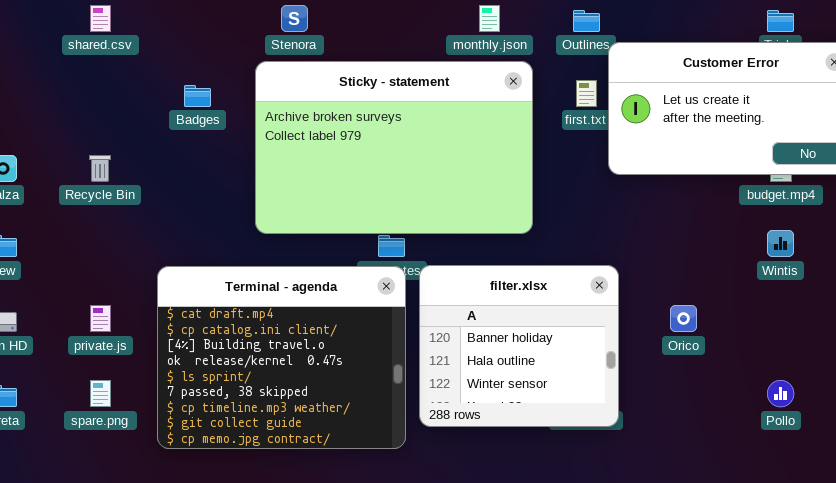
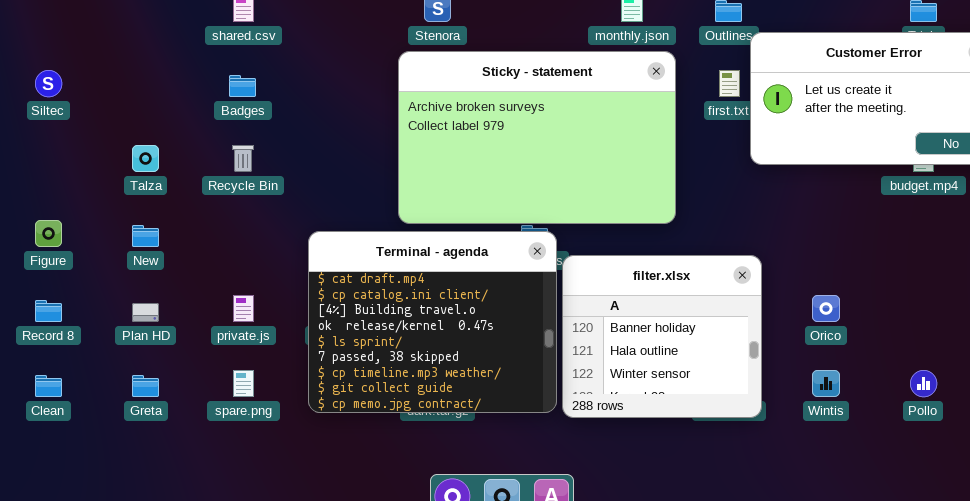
Badges: [184,85,211,107] -> [229,75,256,97], moved
Wintis: [767,230,794,257] -> [812,370,840,397], moved
Terminal - agenda: [157,266,406,449] -> [308,231,557,413], moved

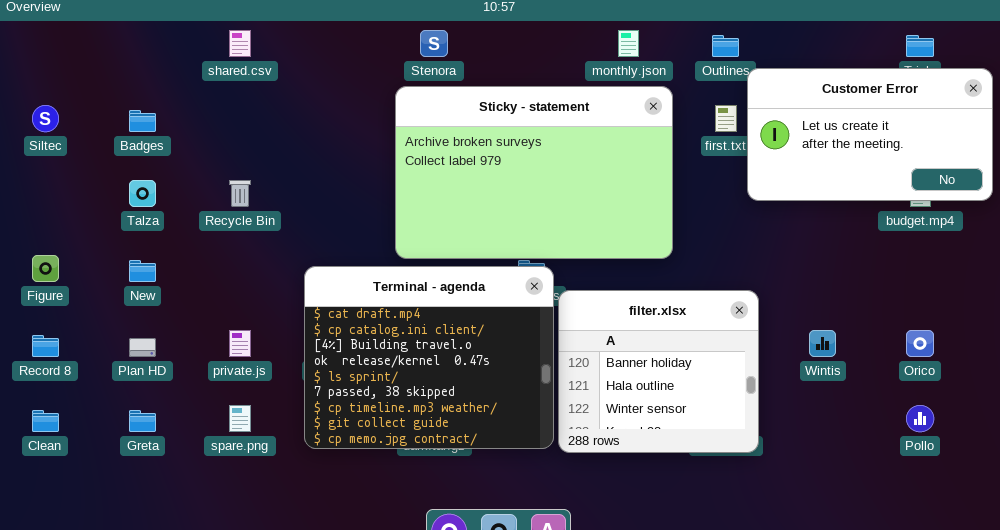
Badges: [229,75,256,97] -> [129,110,156,132], moved
Orico: [812,295,840,322] -> [906,330,934,357], moved
Wintis: [812,370,840,397] -> [809,330,836,357], moved

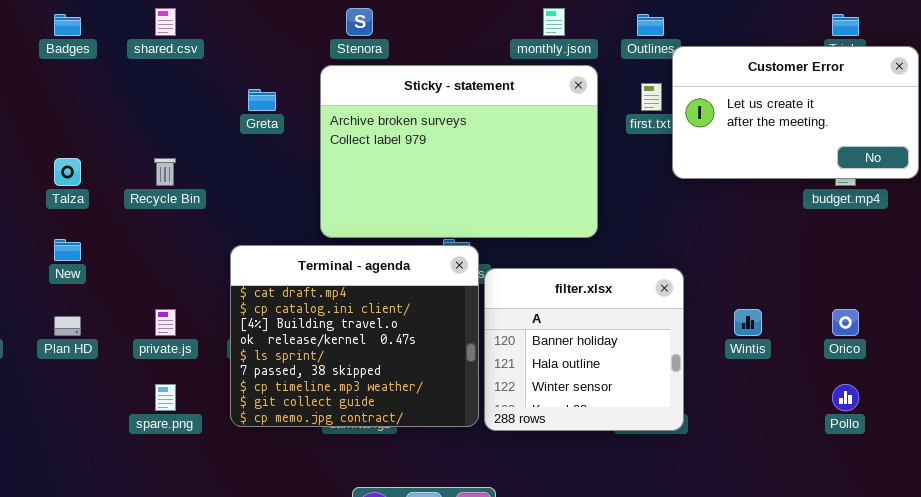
Badges: [129,110,156,132] -> [54,14,81,36], moved
Greta: [129,410,156,432] -> [248,89,276,111], moved

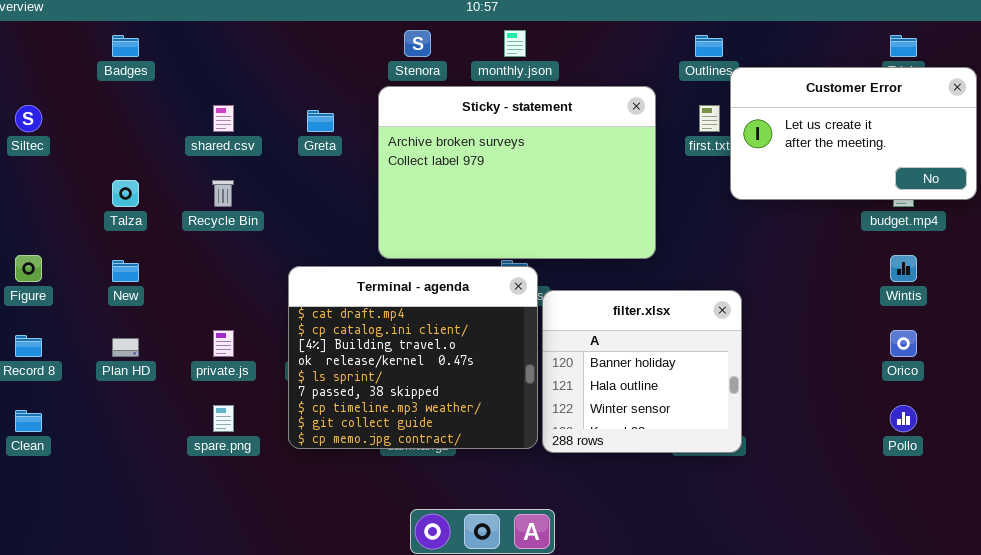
shared.csv: [155,8,176,36] -> [213,105,234,132], moved
monthly.json: [543,8,565,36] -> [504,30,526,57], moved
Wintis: [734,309,762,336] -> [890,255,917,282], moved

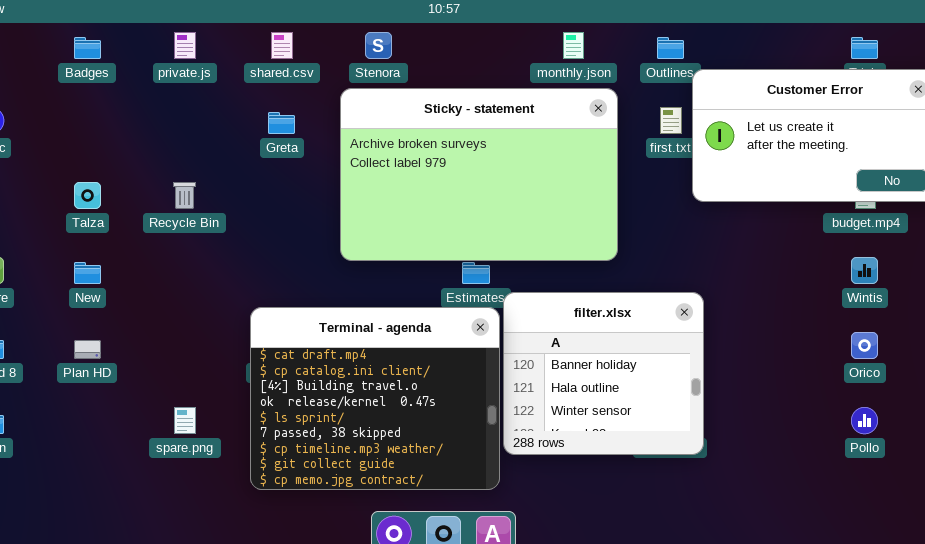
monthly.json: [504,30,526,57] -> [563,32,584,59], moved
shared.csv: [213,105,234,132] -> [271,32,293,59], moved
Terminal - agenda: [288,266,538,449] -> [250,307,500,490], moved
private.js: [213,330,234,357] -> [174,32,196,59], moved

